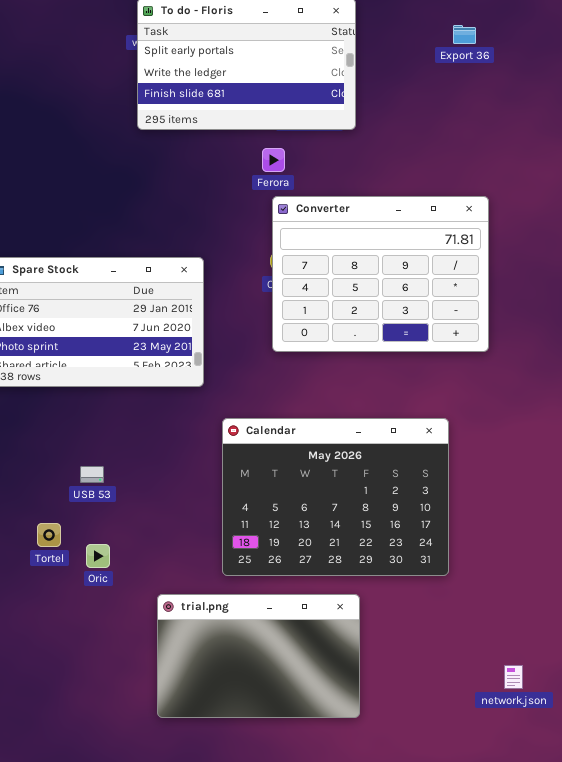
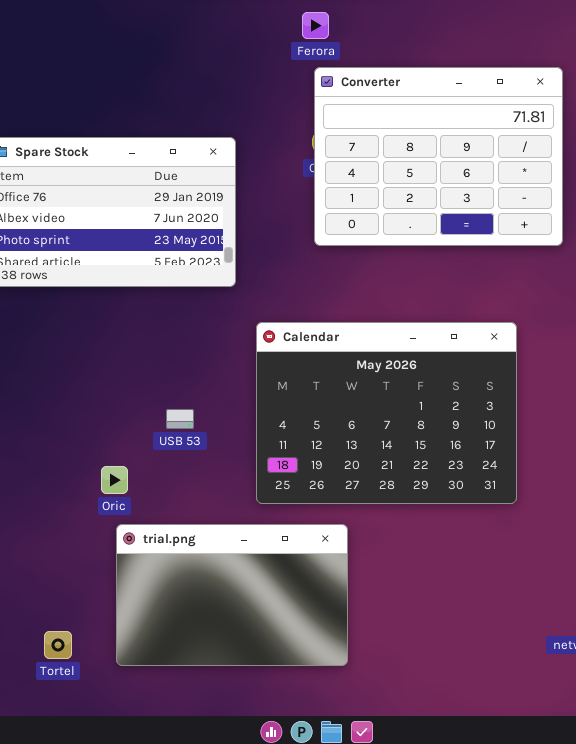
USB 53: [80,466,104,483] -> [166,409,194,429], moved
Tortel: [37,523,61,547] -> [44,631,72,659], moved
trial.png: [157,594,360,718] -> [116,524,348,666], moved

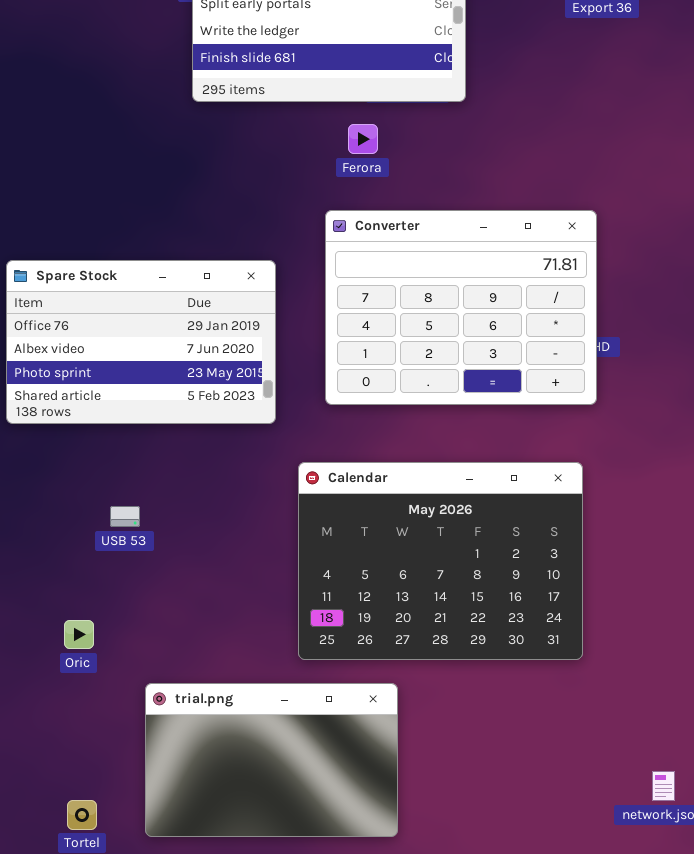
Converter: [314,67,563,246] -> [325,210,597,405], moved
USB 53: [166,409,194,429] -> [110,506,140,527], moved
Oric: [101,466,128,494] -> [64,620,94,649], moved

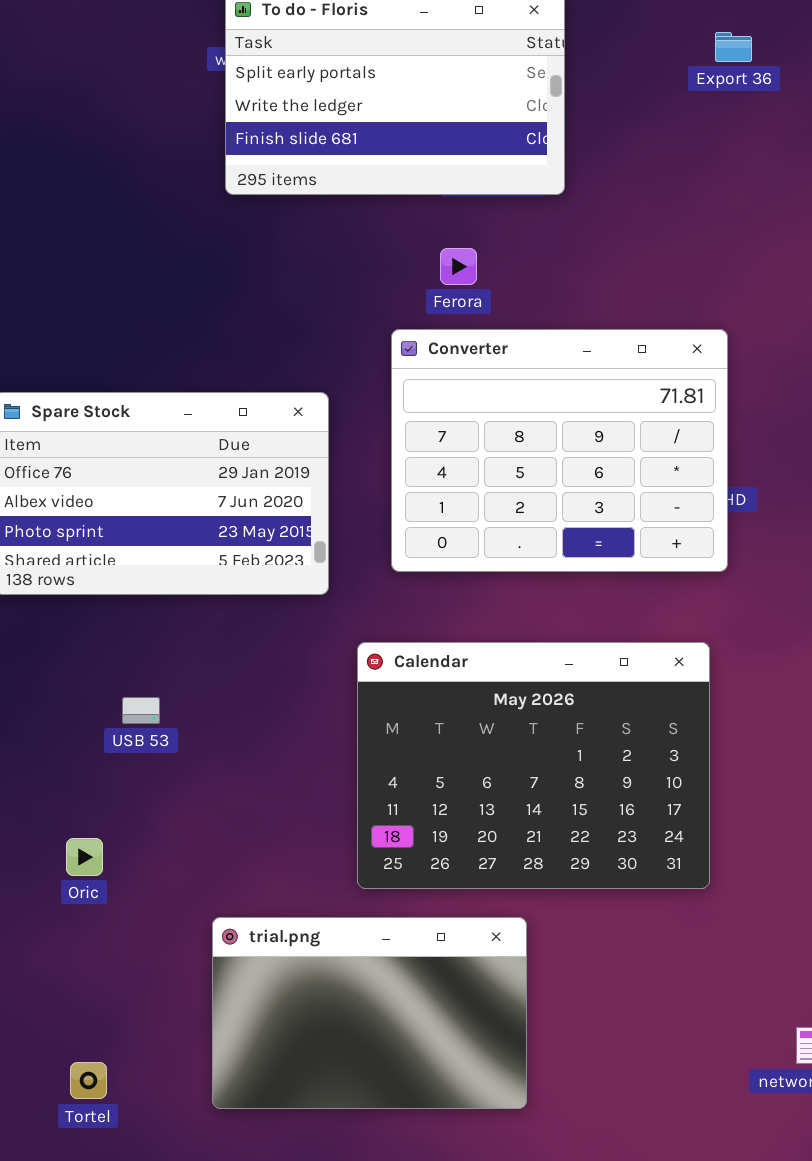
Ferora: [348,124,378,154] -> [440,248,477,285], moved
trial.png: [145,683,398,837] -> [212,917,527,1109], moved

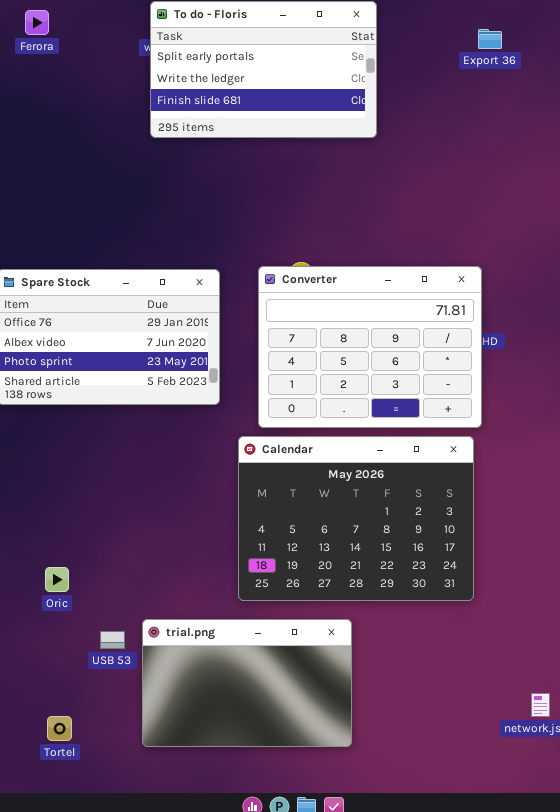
Ferora: [440,248,477,285] -> [25,10,49,35], moved
Converter: [391,329,728,572] -> [258,266,482,428], moved
USB 53: [122,697,160,724] -> [100,631,125,649], moved

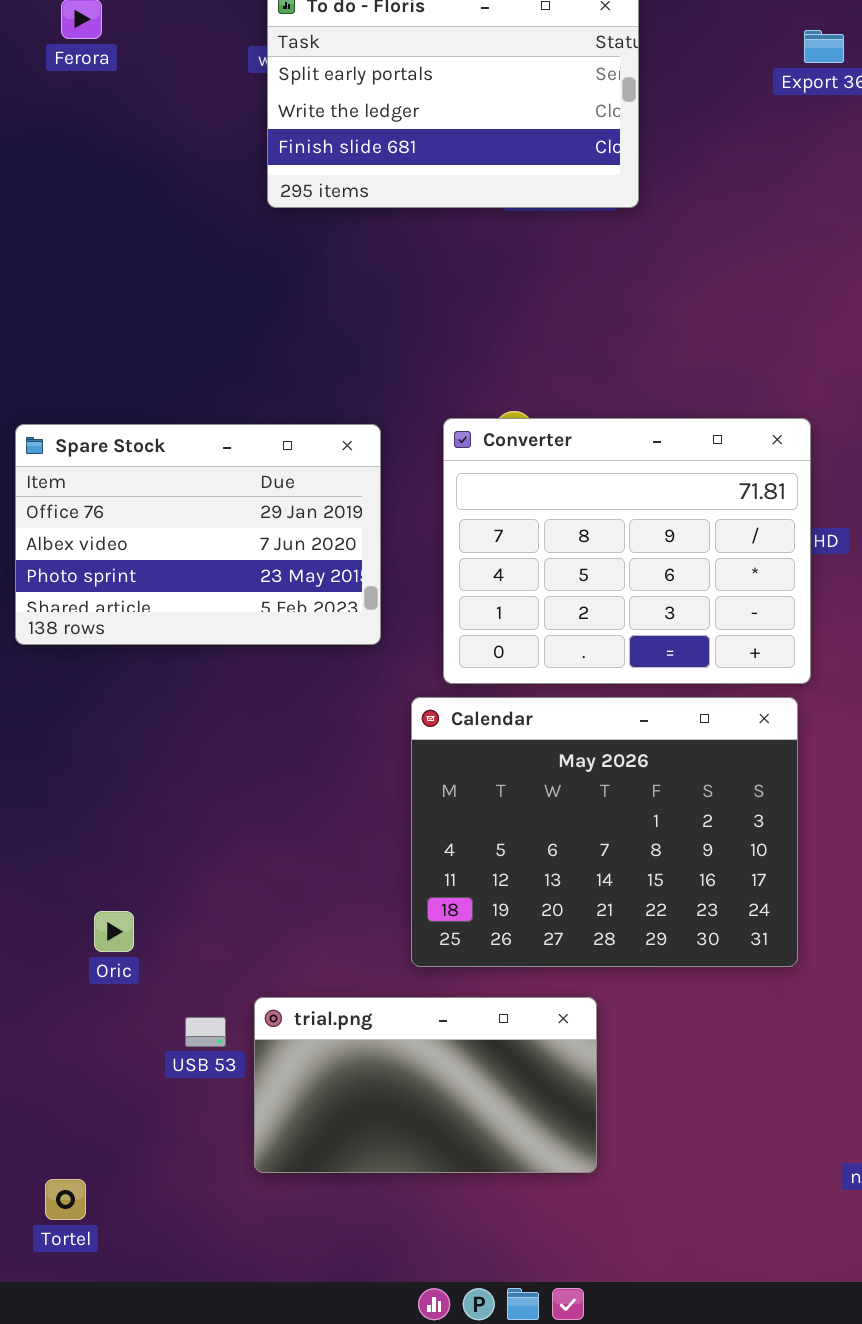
trial.png: [142,619,352,747] -> [254,997,597,1173], resized
Tortel: [47,716,72,741] -> [45,1179,86,1220], moved

